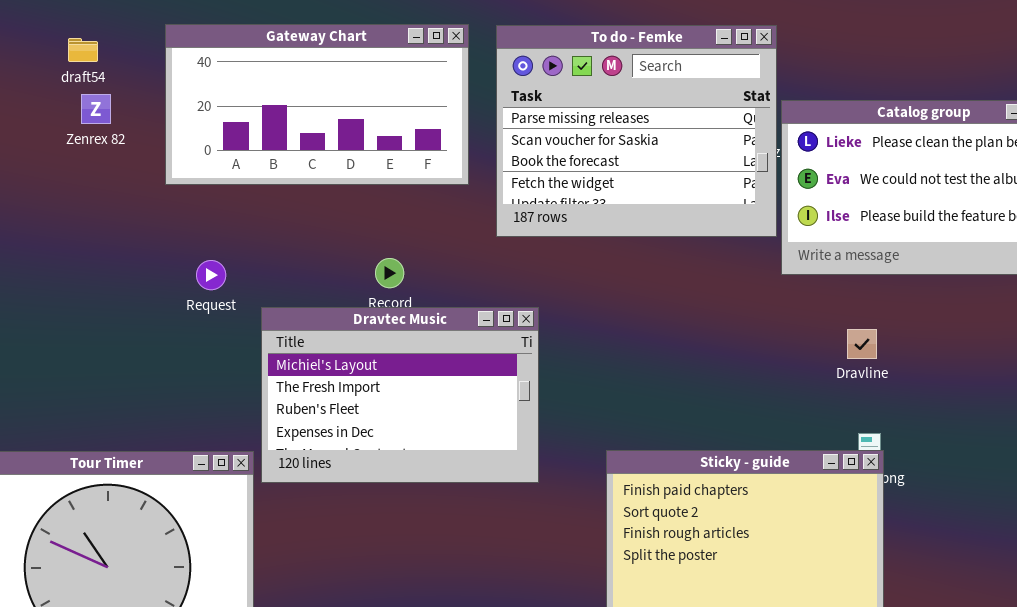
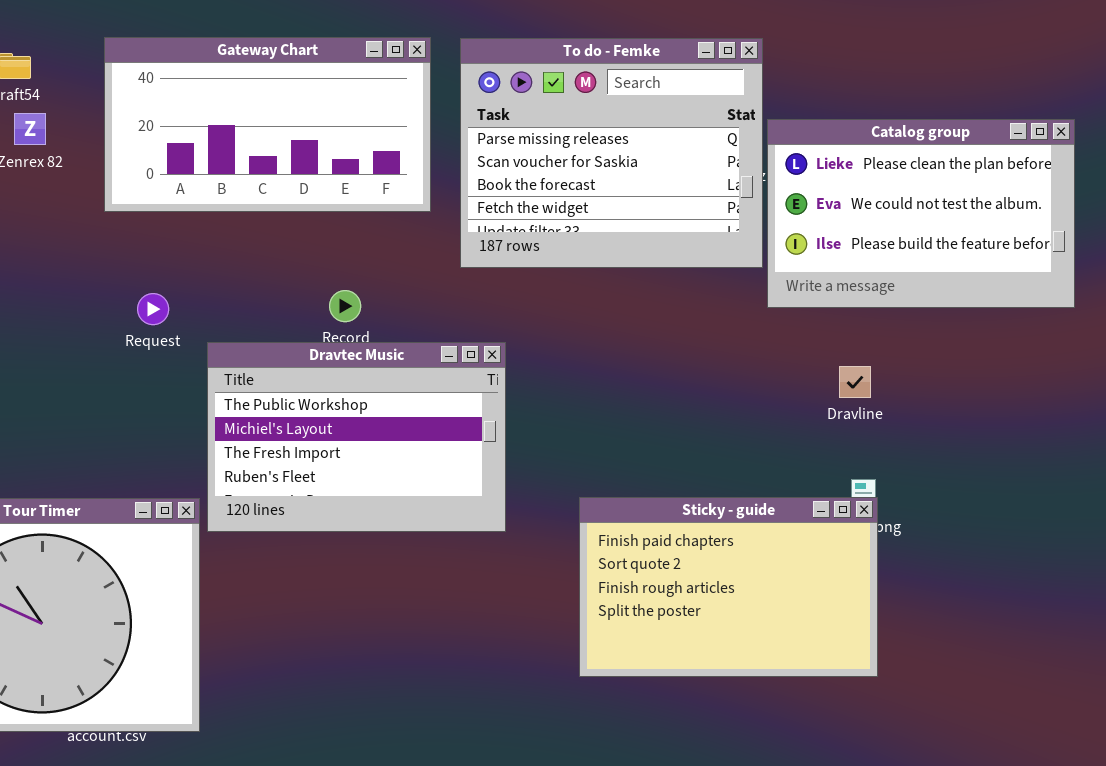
Dravtec Music: [261,307,539,483] -> [207,342,506,532], scrolled up 1 row

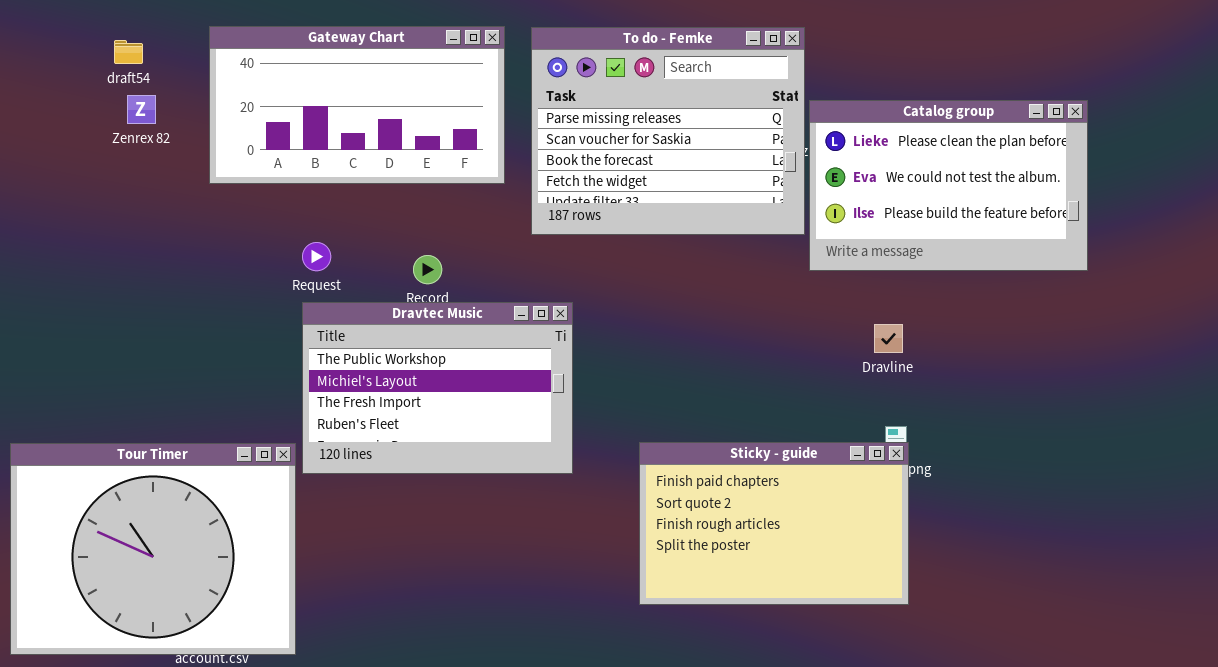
Request: [137,293,169,325] -> [302,242,331,271], moved

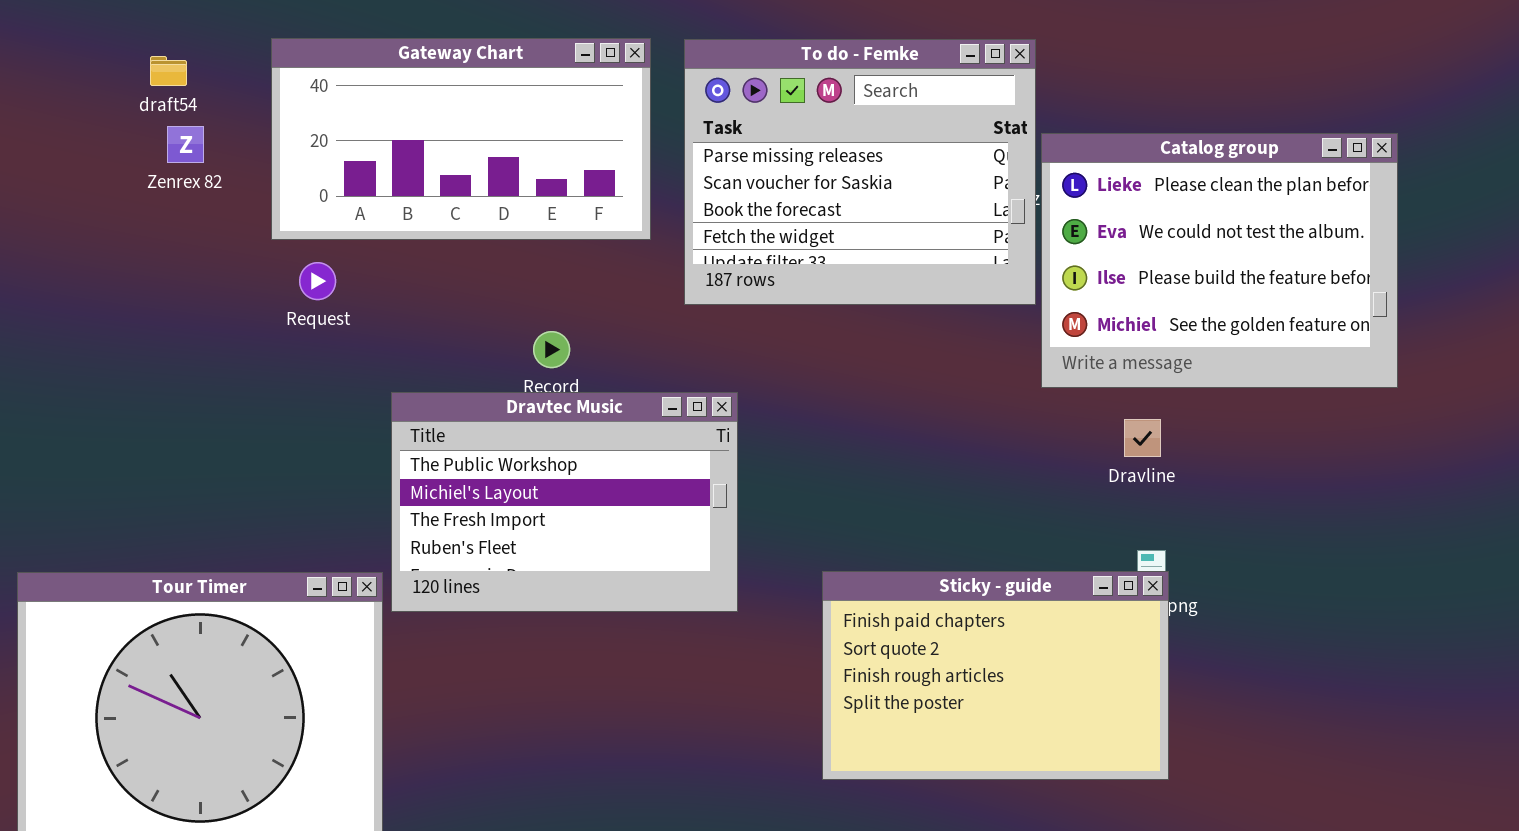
Catalog group: [809,100,1088,271] -> [1041,133,1398,388], resized
Request: [302,242,331,271] -> [299,262,336,300], moved

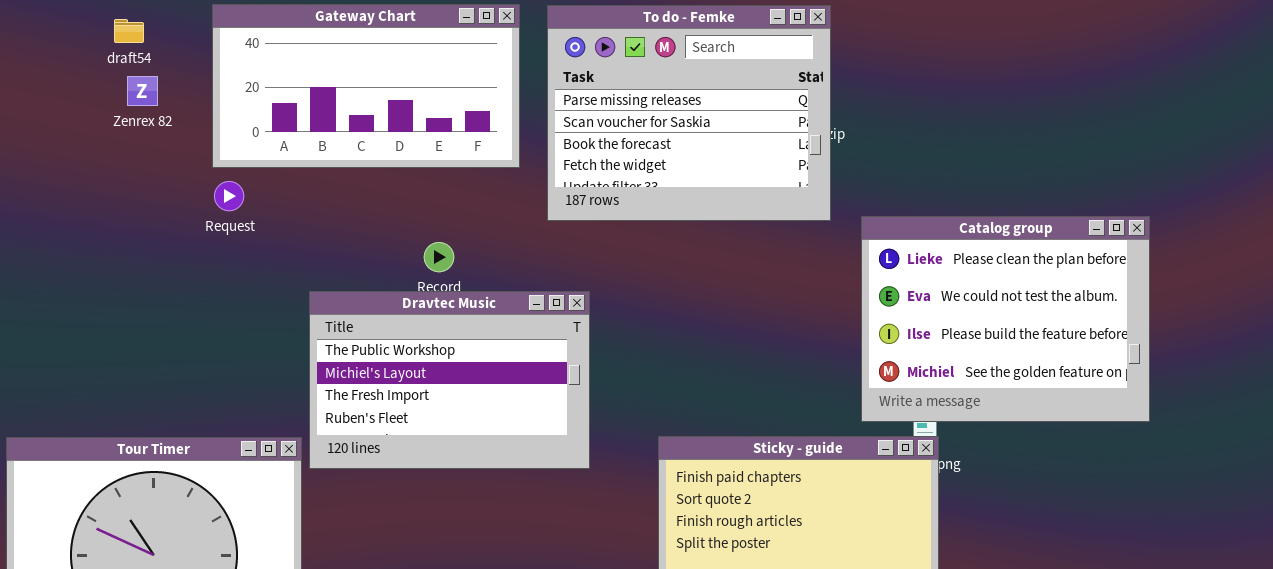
Catalog group: [1041,133,1398,388] -> [861,216,1150,422], moved
Request: [299,262,336,300] -> [214,181,244,211], moved

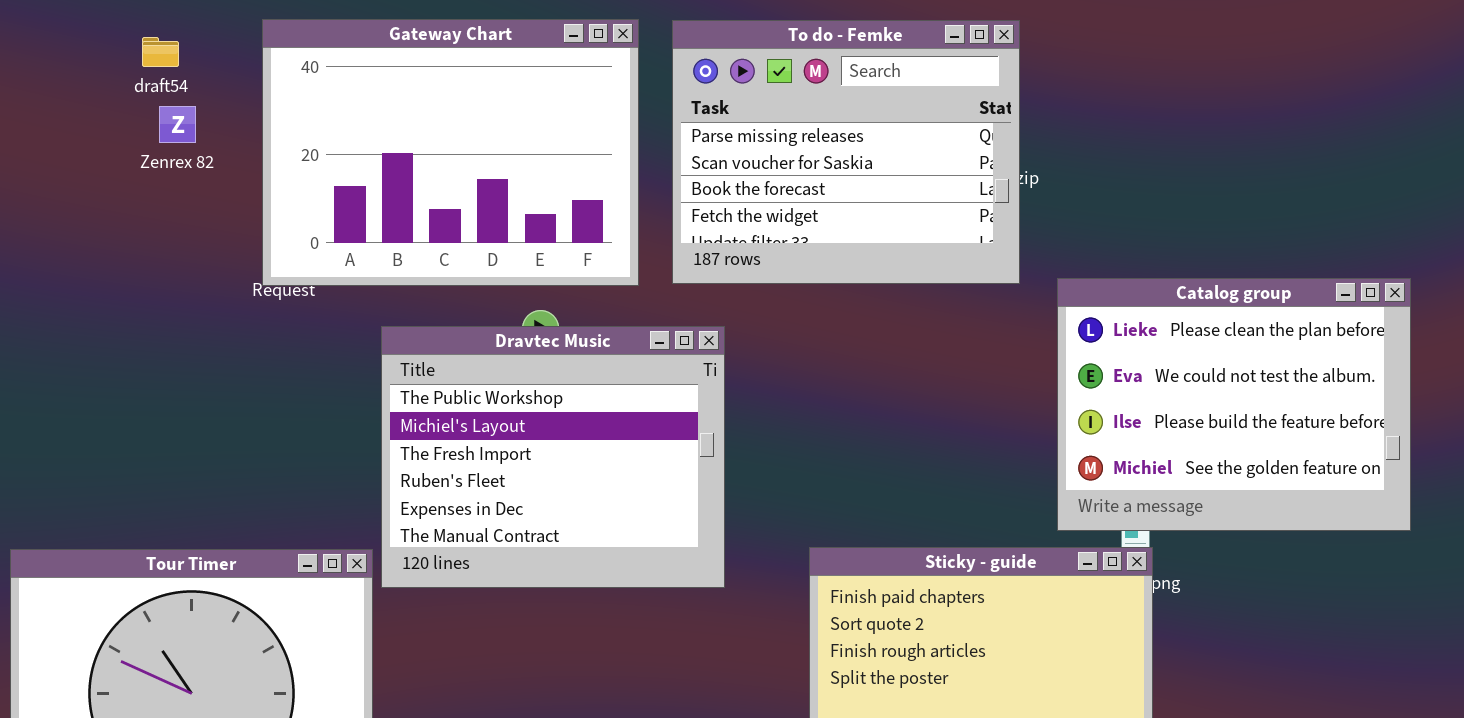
Gateway Chart: [212,4,520,168] -> [262,19,639,286], resized
Dravtec Music: [309,291,590,469] -> [381,326,725,588], resized

